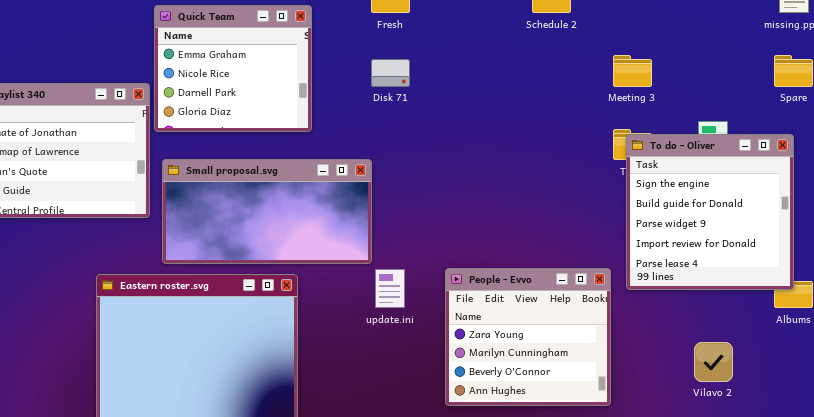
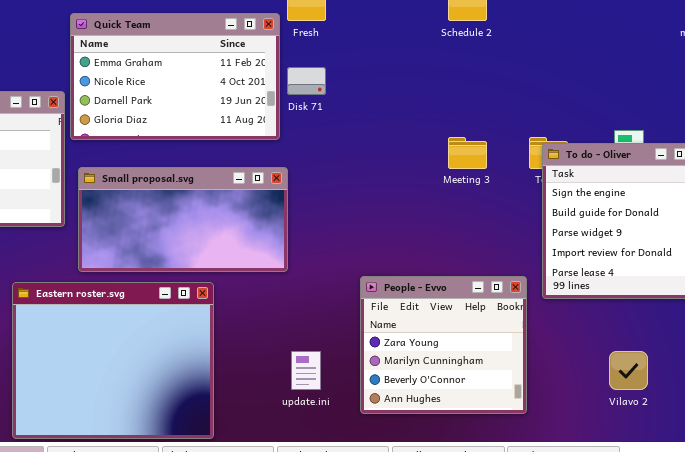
Quick Team: [154,5,312,132] -> [70,13,280,140], resized
Meeting 3: [613,55,652,87] -> [448,137,487,169], moved
update.ini: [375,269,405,308] -> [291,351,321,390], moved

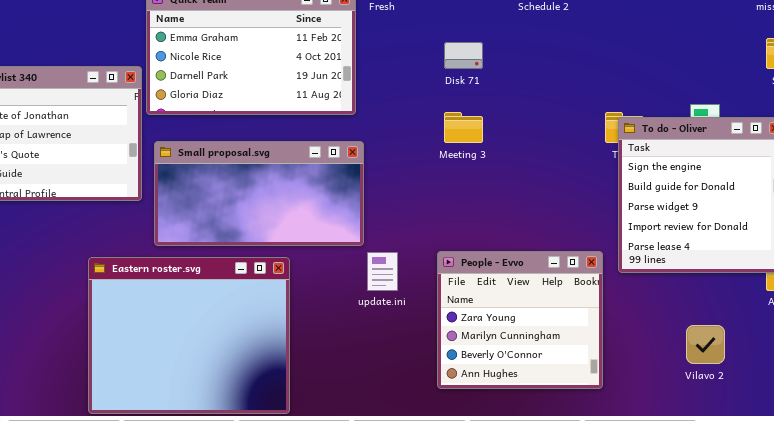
Disk 71: [287,67,326,95] -> [444,42,483,69], moved
Meeting 3: [448,137,487,169] -> [444,112,483,143], moved
update.ini: [291,351,321,390] -> [367,252,398,291], moved

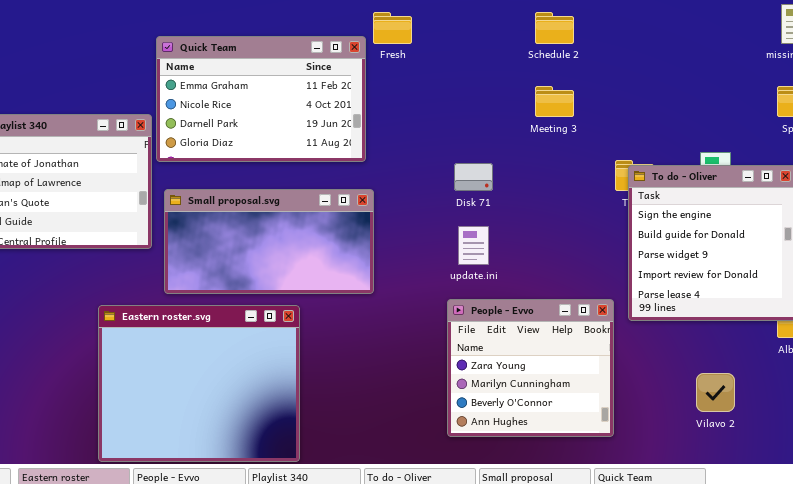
Disk 71: [444,42,483,69] -> [454,163,493,191], moved
Meeting 3: [444,112,483,143] -> [535,86,574,117], moved
update.ini: [367,252,398,291] -> [458,226,489,265], moved

